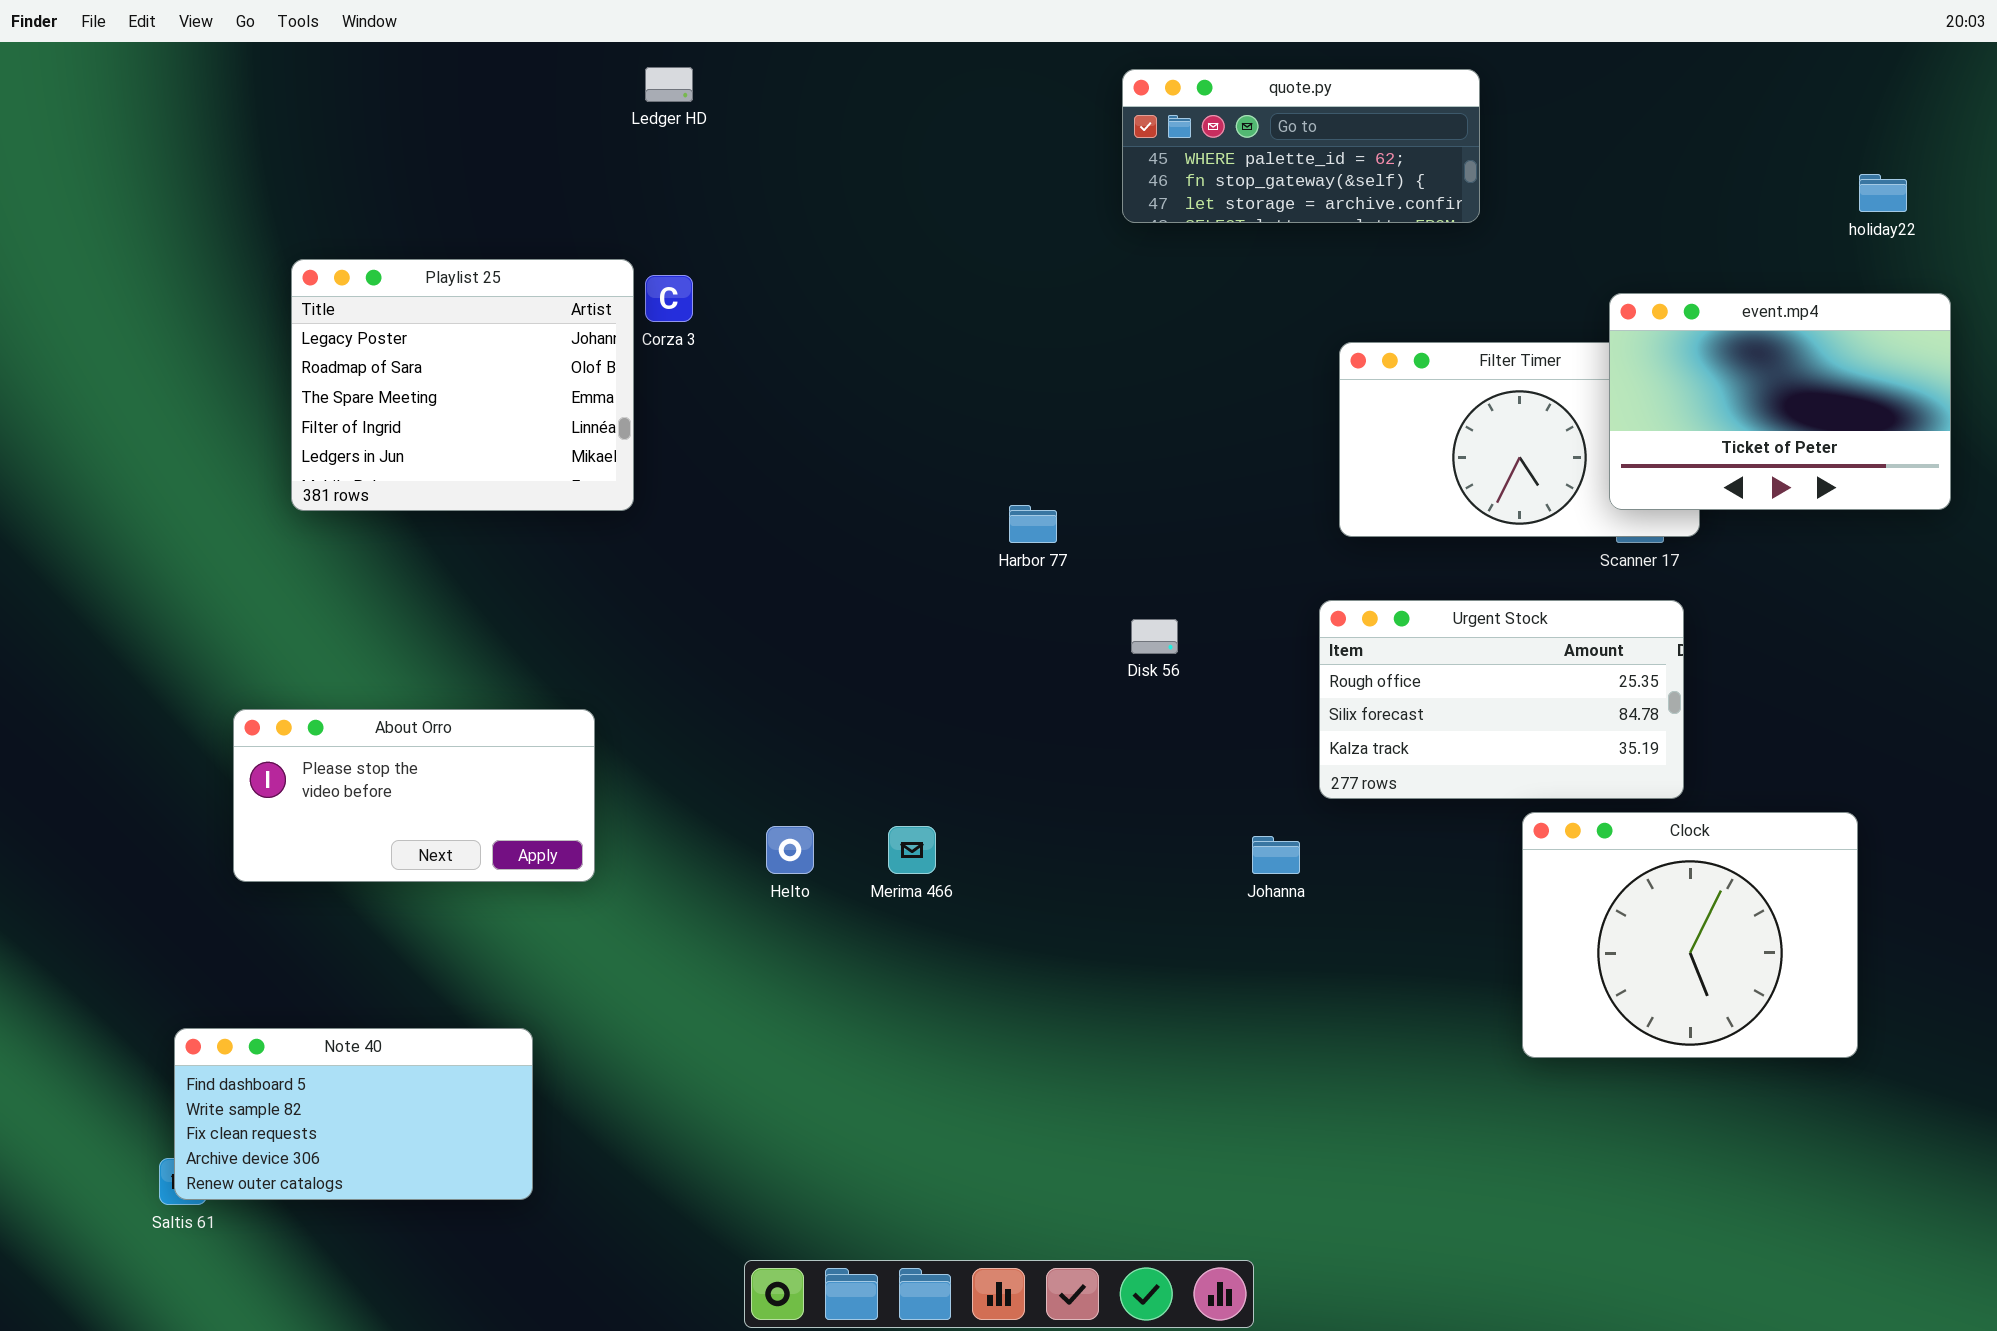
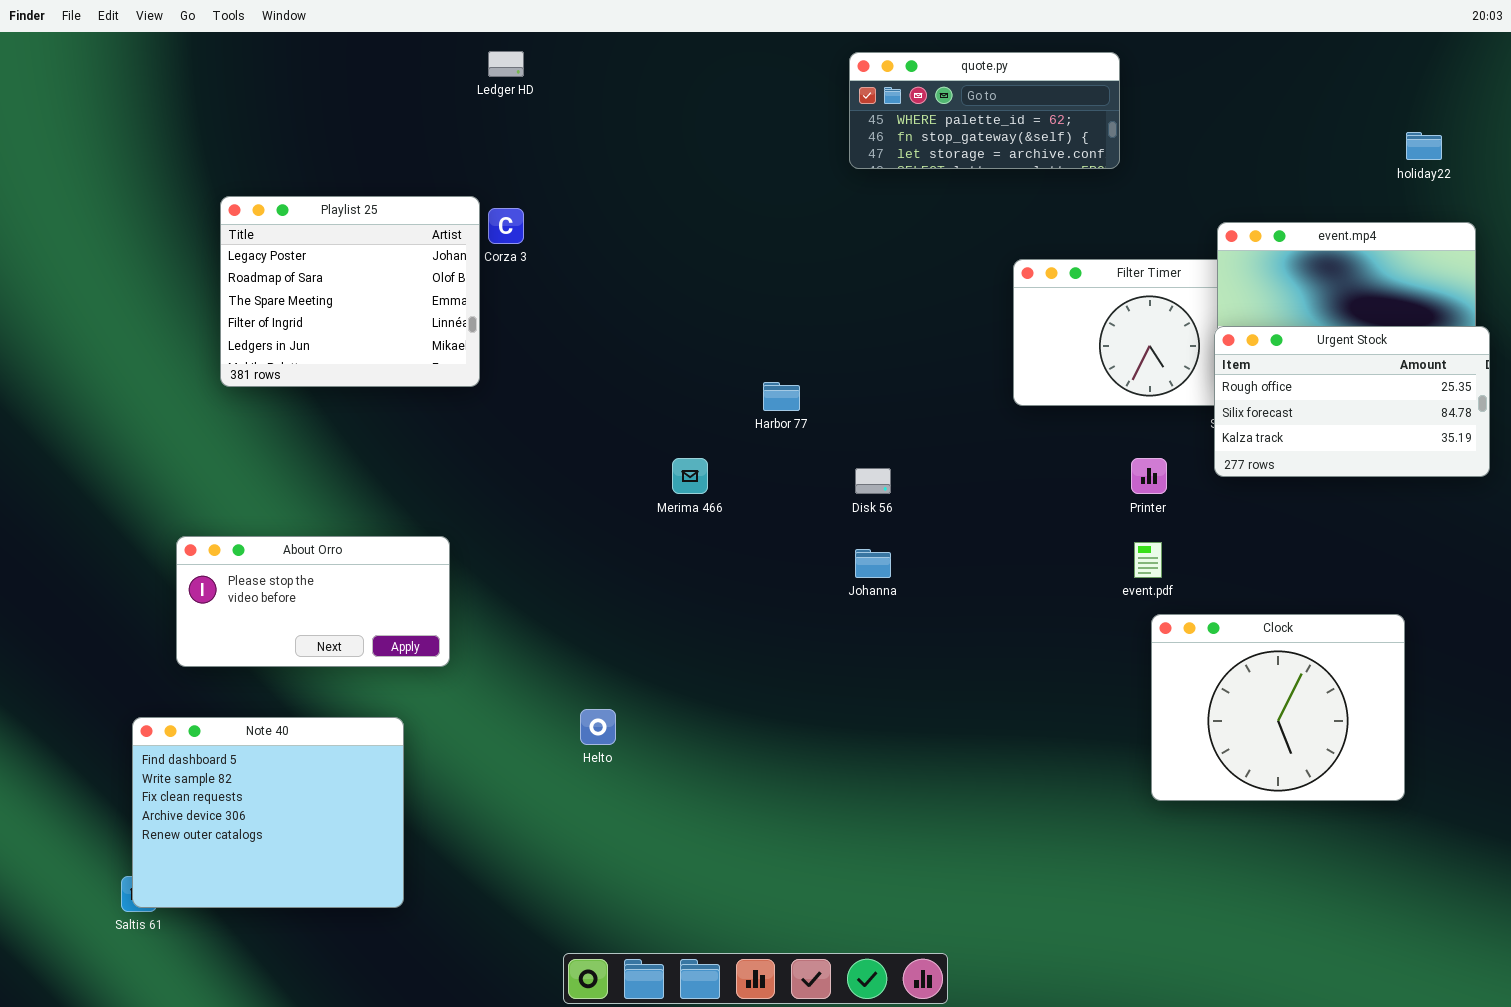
Urgent Stock: [1319,600,1684,799] -> [1214,326,1490,477], moved
Helto: [766,826,814,874] -> [580,709,616,745], moved
Merima 466: [888,826,936,874] -> [672,458,708,494], moved
Johanna: [1252,836,1300,874] -> [855,549,891,578], moved
Note 40: [174,1028,533,1200] -> [132,717,404,908], resized

